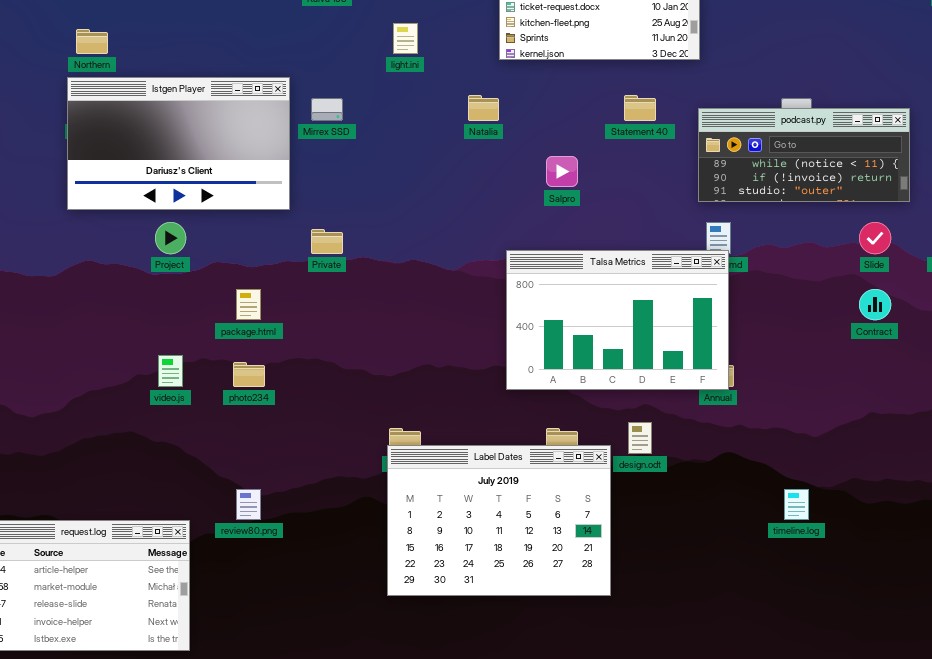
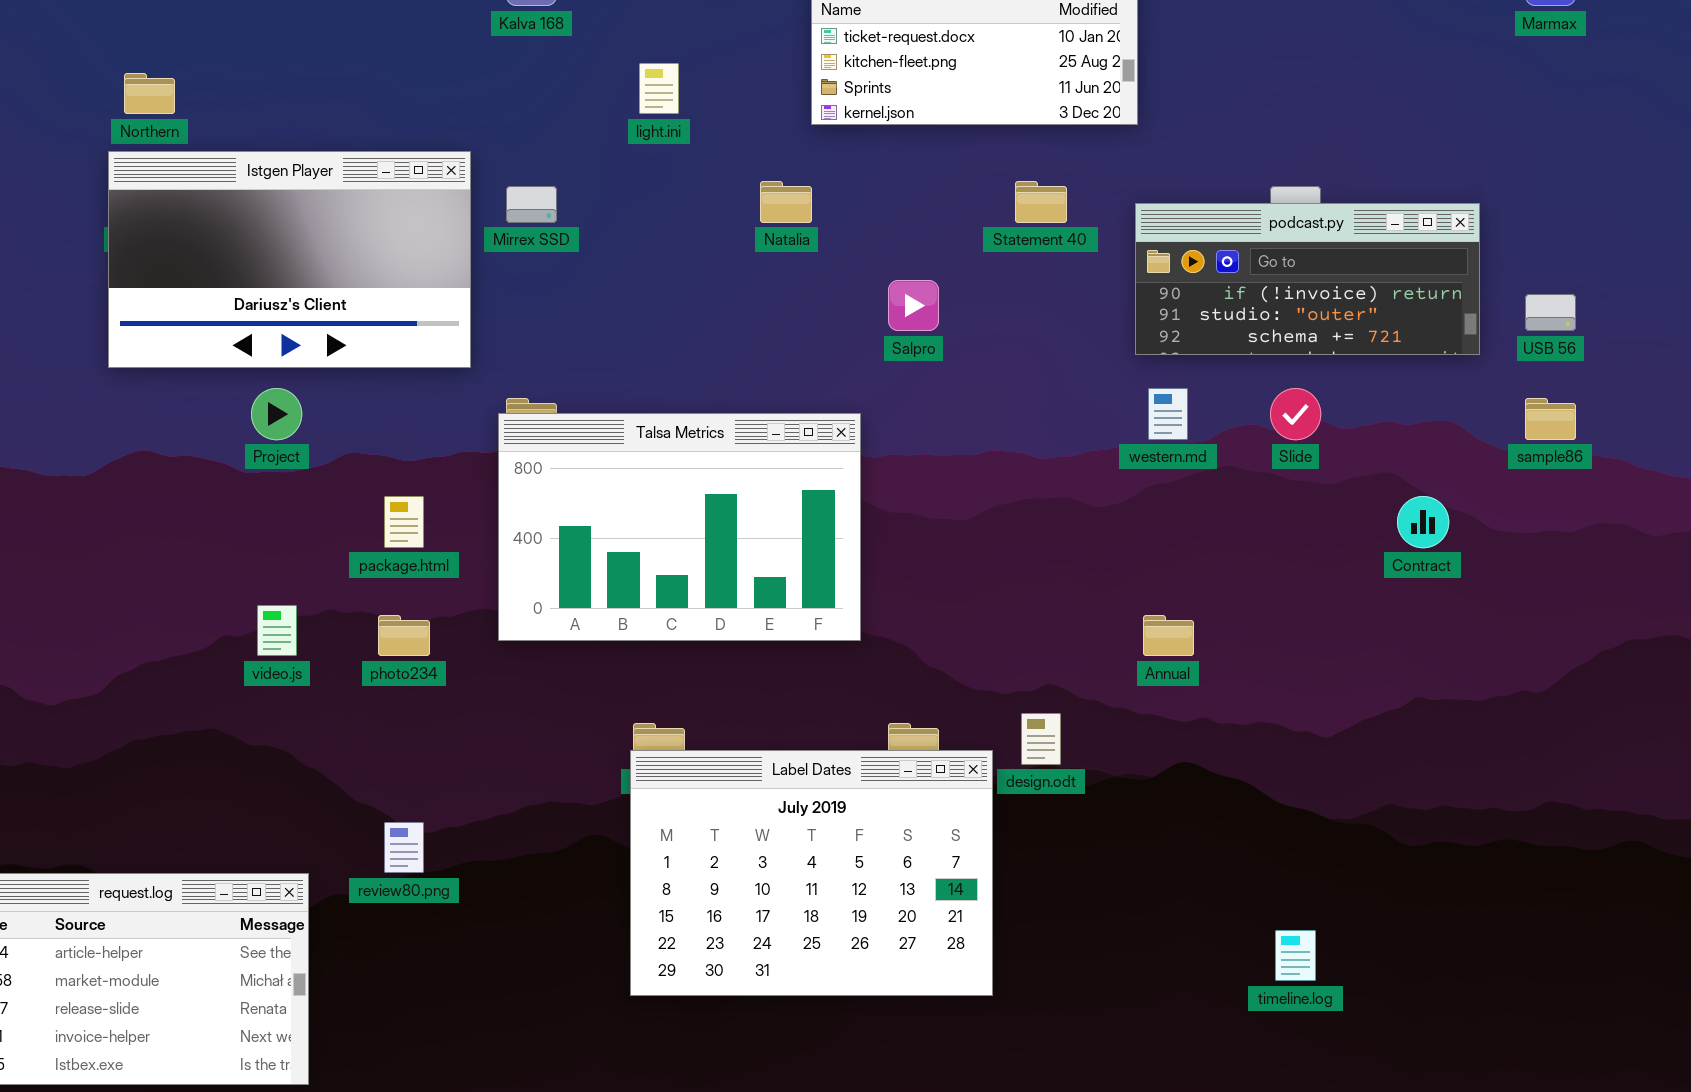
podcast.py: [698,108,910,202] -> [1135,203,1480,355], scrolled down 1 row
Slide: [859,222,891,254] -> [1270,388,1321,440], moved
Talsa Metrics: [506,250,729,390] -> [498,413,861,641], moved
timeline.log: [784,489,809,520] -> [1275,930,1316,981], moved

